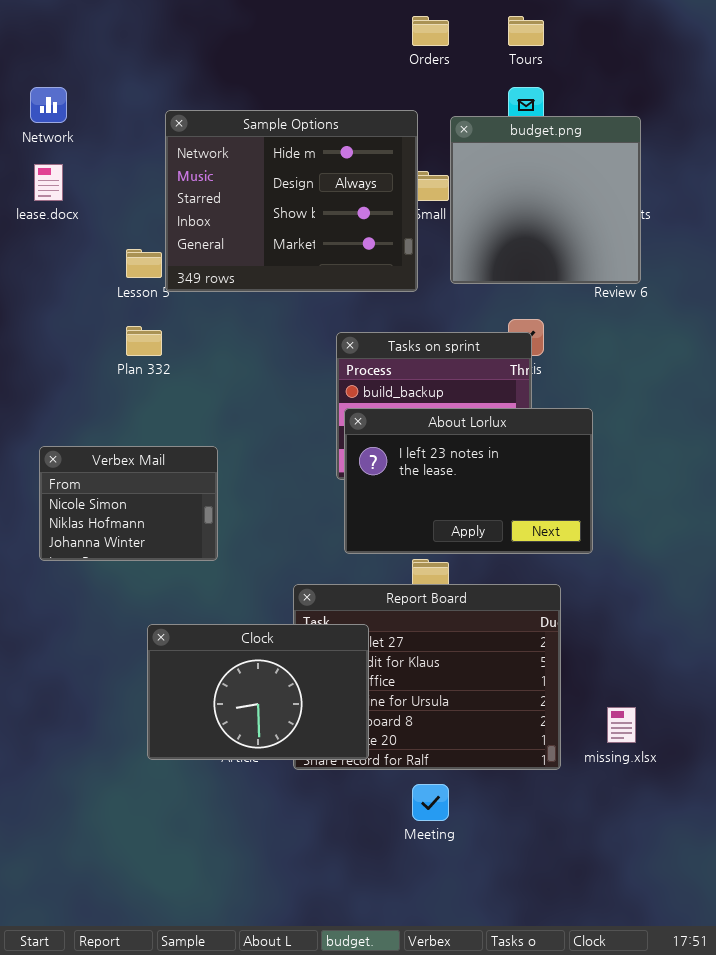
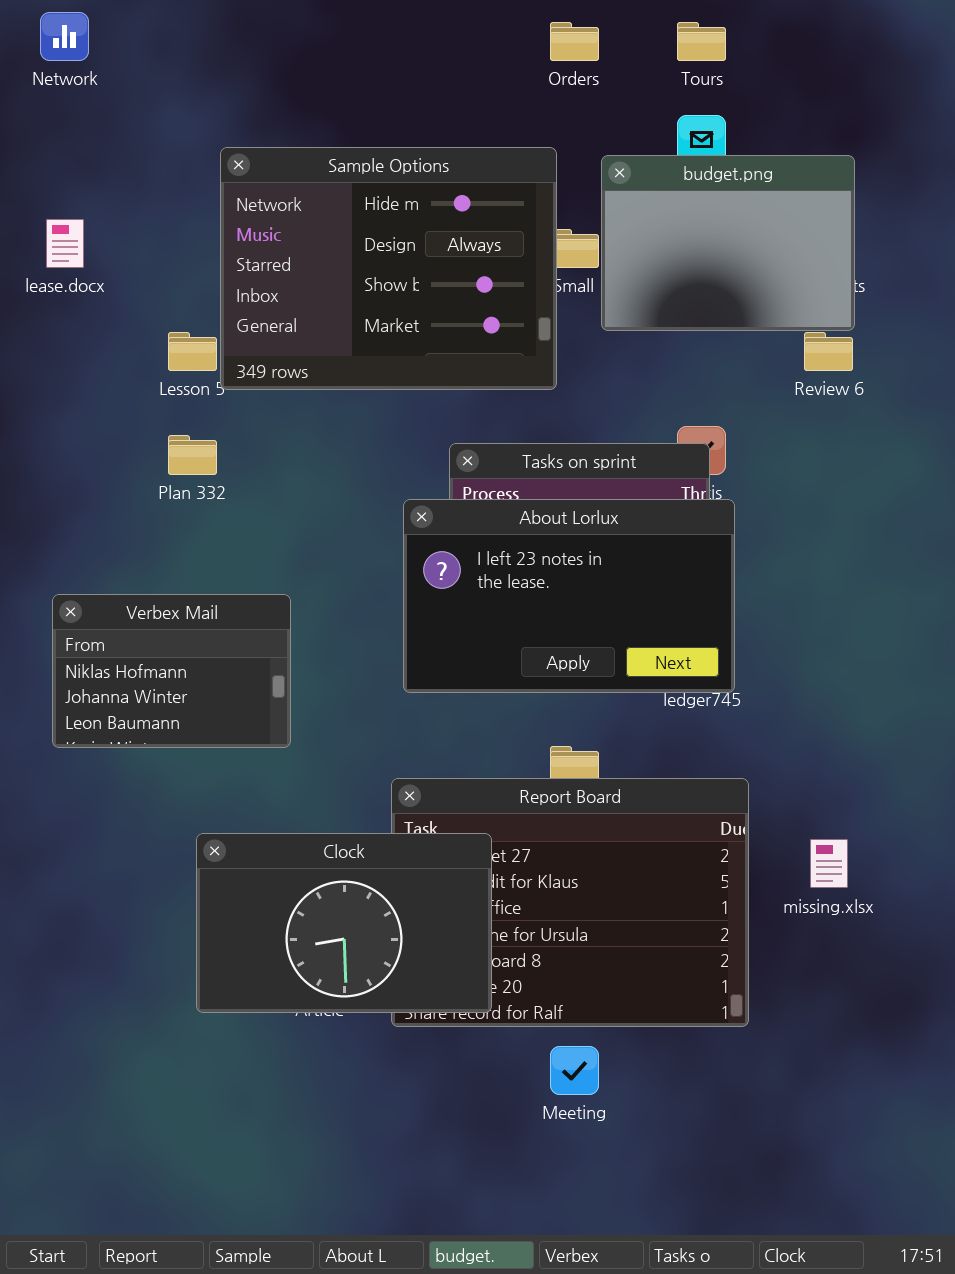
Network: [30,87,67,123] -> [40,12,89,61], moved
budget.png: [450,116,641,284] -> [601,155,855,331], resized
About Lorlux: [344,408,593,554] -> [403,499,735,693], moved
Verbex Mail: [39,446,218,561] -> [52,594,291,748], scrolled down 1 row
missing.xlsx: [607,707,636,743] -> [810,839,848,888], moved

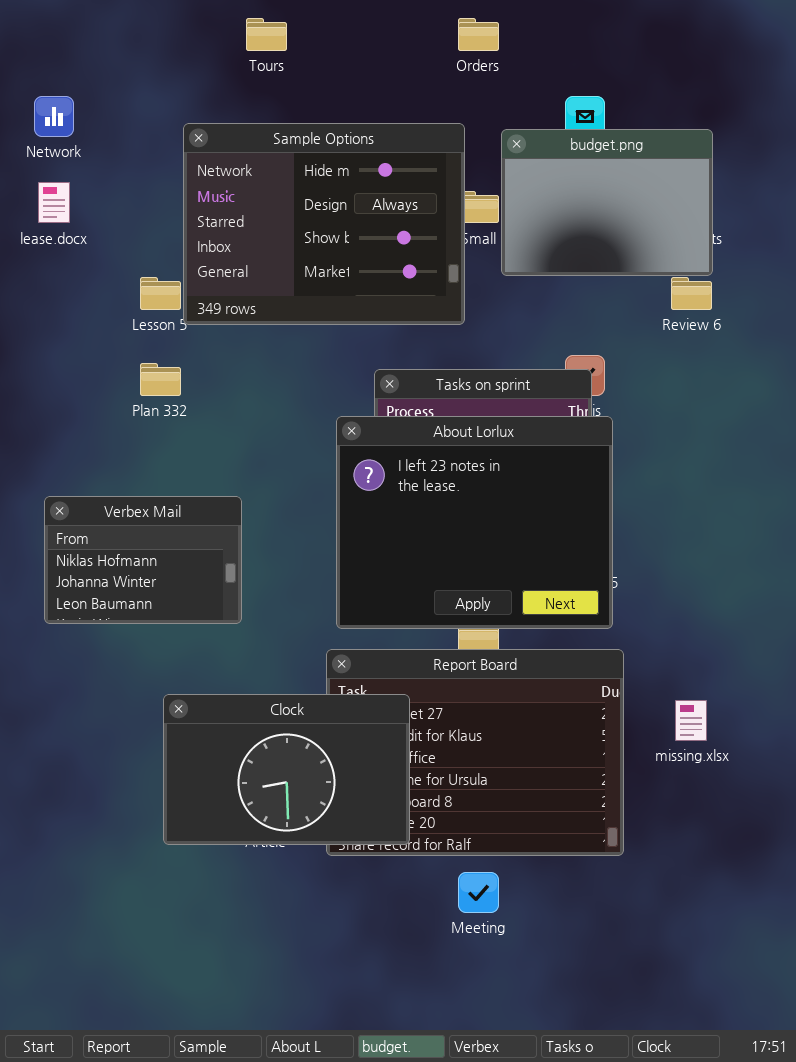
Network: [40,12,89,61] -> [34,96,74,137], moved
Tours: [677,22,726,61] -> [246,18,287,51], moved
About Lorlux: [403,499,735,693] -> [336,416,613,629], resized

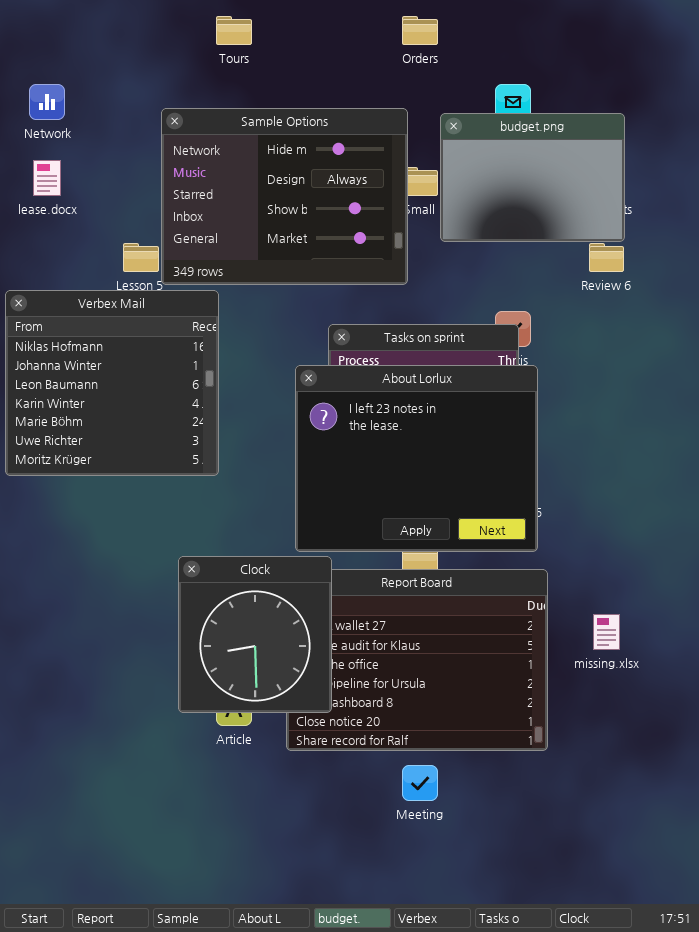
Verbex Mail: [44,496,242,624] -> [5,290,219,476], moved, resized
Clock: [163,694,410,845] -> [178,556,332,713], moved, resized

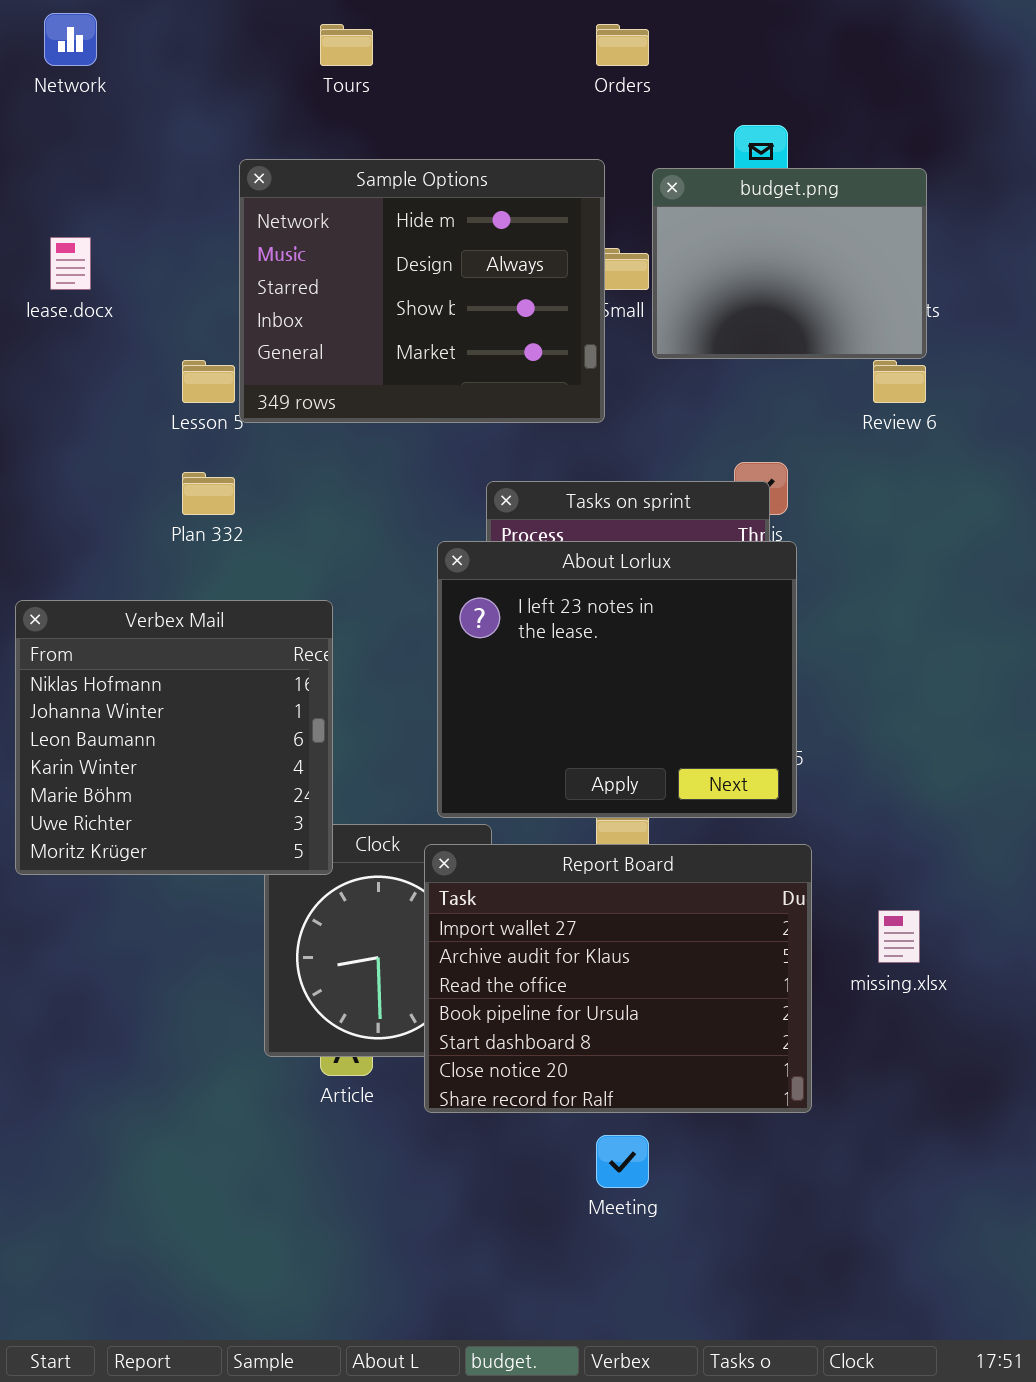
Network: [29,84,65,120] -> [44,13,97,66], moved
Verbex Mail: [5,290,219,476] -> [15,600,333,875], moved
Report Board: [286,569,548,751] -> [424,844,812,1113], raised

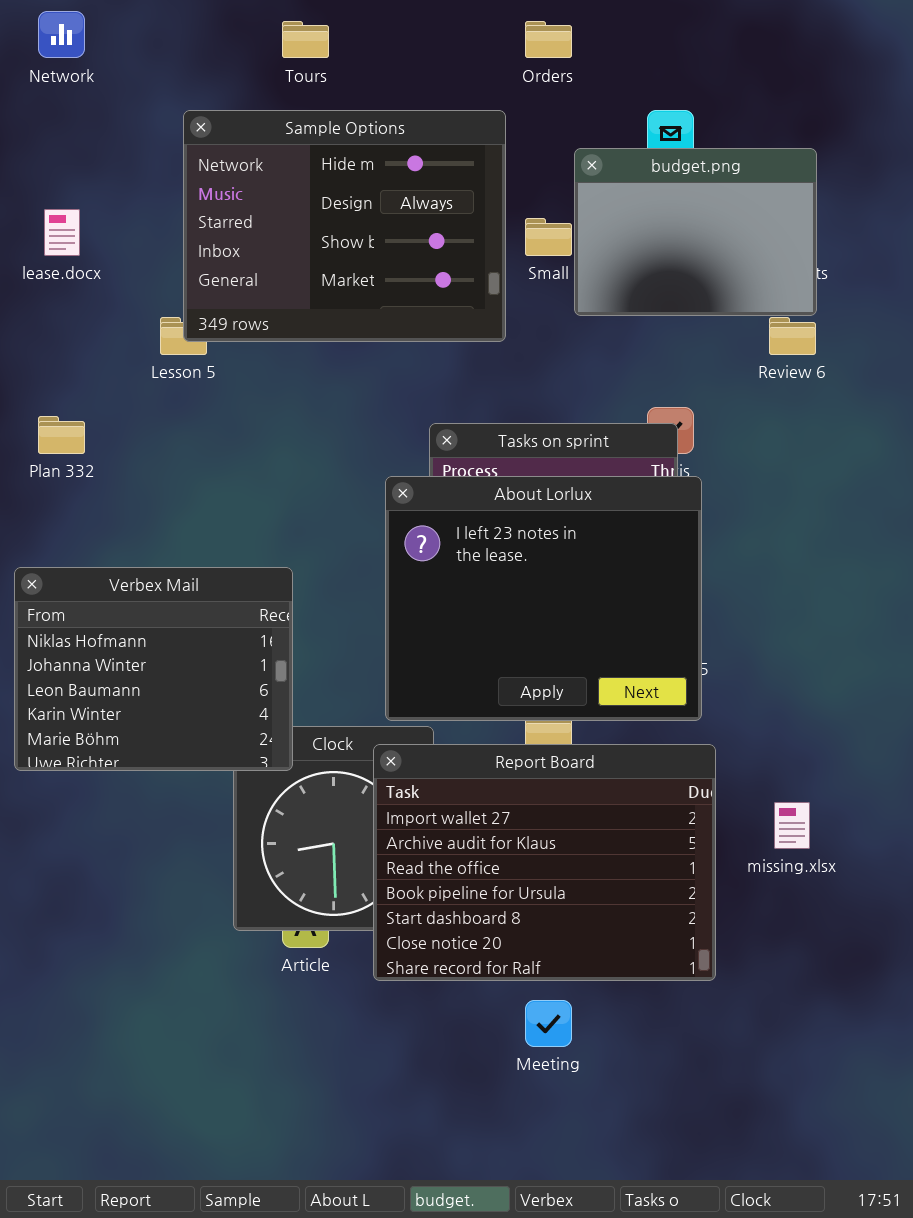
Sample Options: [239,159,605,423] -> [183,110,506,342], moved
Plan 332: [182,472,235,515] -> [38,416,85,454], moved
Verbex Mail: [15,600,333,875] -> [14,567,293,771], resized

